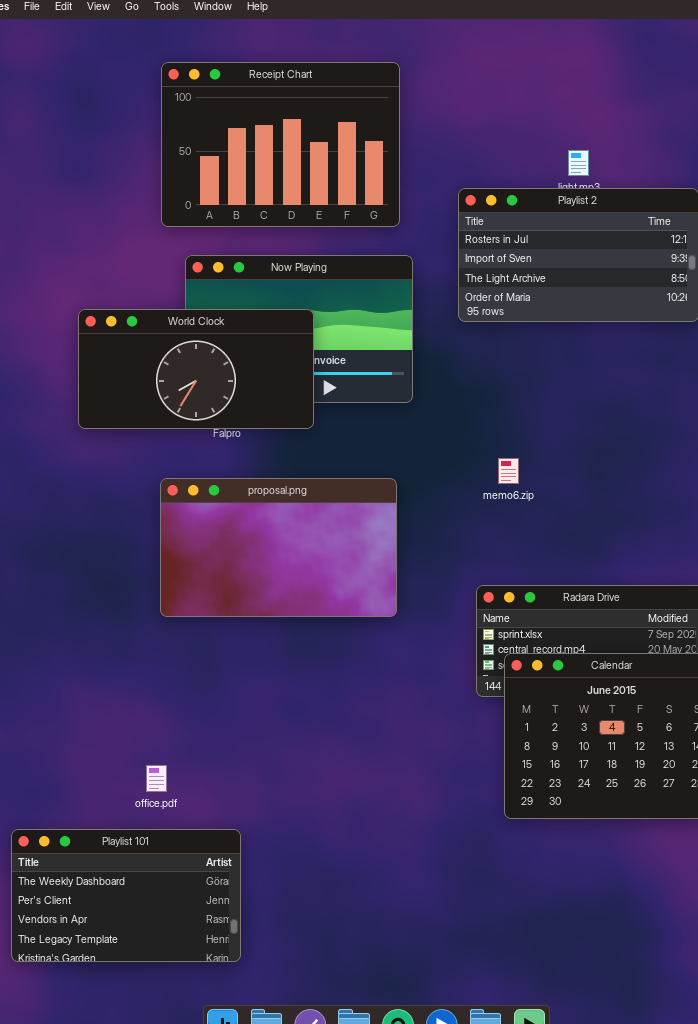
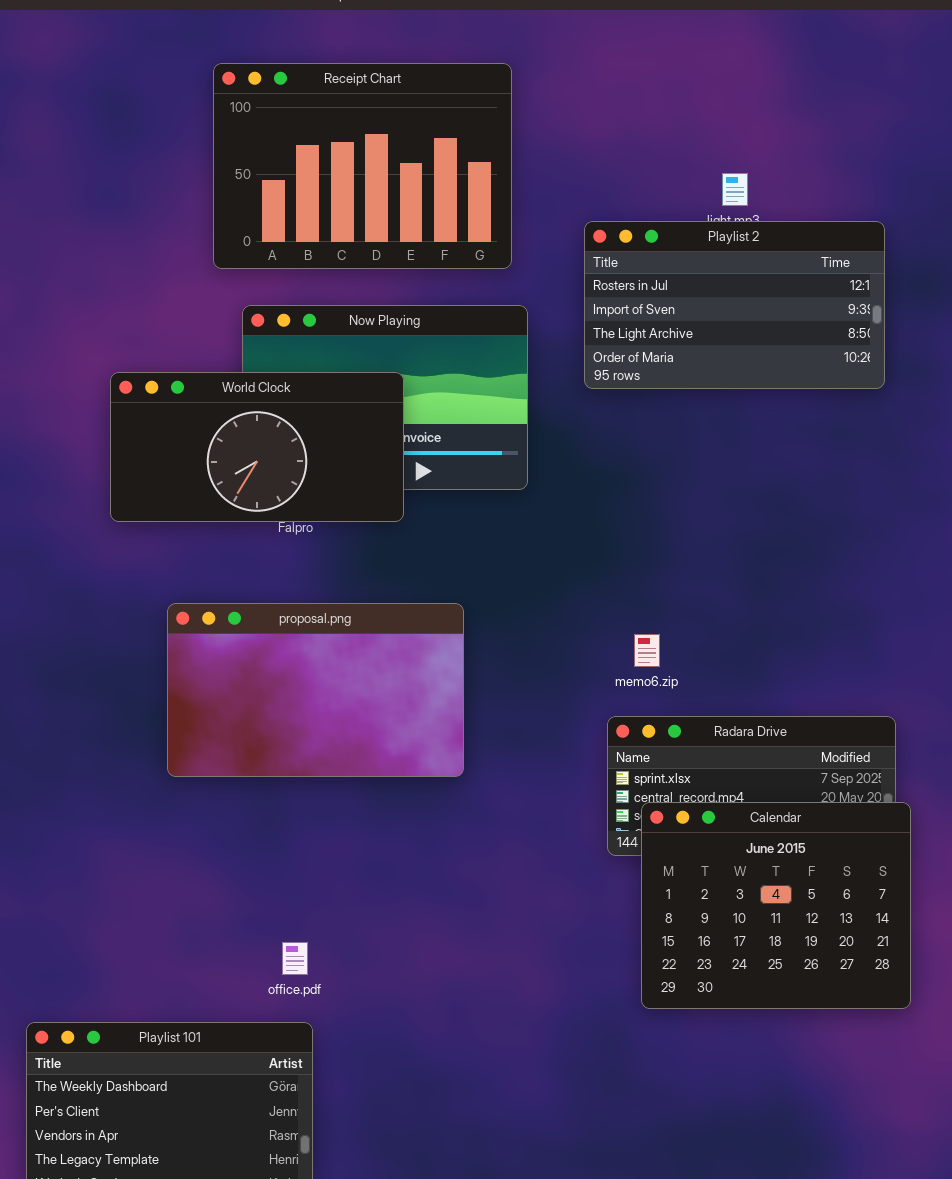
memo6.zip: [498,458,519,484] -> [634,634,660,667], moved
proposal.png: [160,478,397,617] -> [167,603,464,777], moved
office.pdf: [146,765,167,792] -> [282,942,308,975], moved

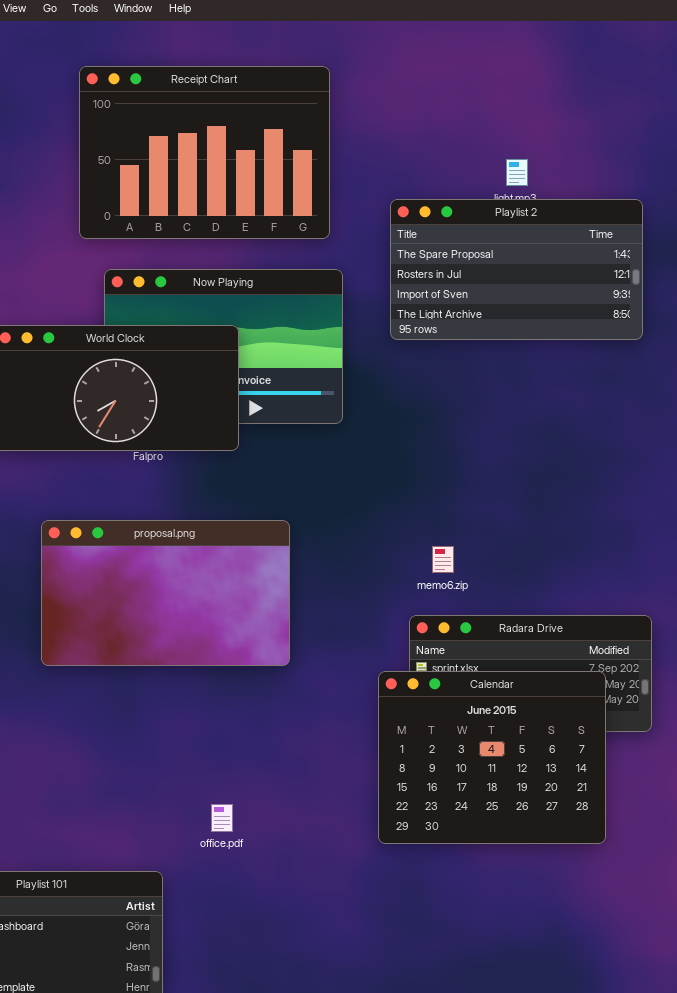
Playlist 2: [584,221,885,389] -> [390,199,643,340], scrolled up 1 row
Calendar: [641,802,911,1009] -> [378,671,606,844], moved
office.pdf: [282,942,308,975] -> [211,804,233,832], moved

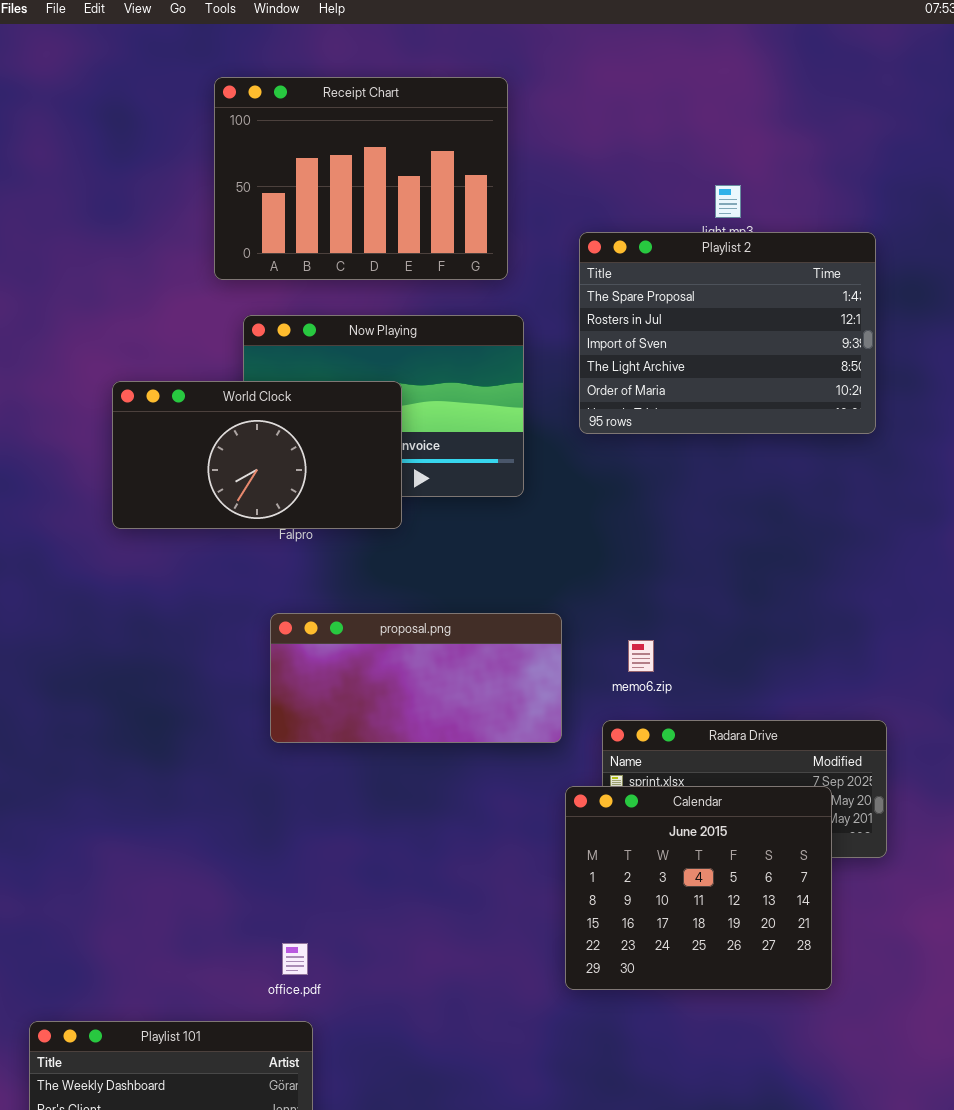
Playlist 2: [390,199,643,340] -> [579,232,876,434], resized
proposal.png: [41,520,290,666] -> [270,613,562,743], moved, resized
office.pdf: [211,804,233,832] -> [282,943,308,975], moved

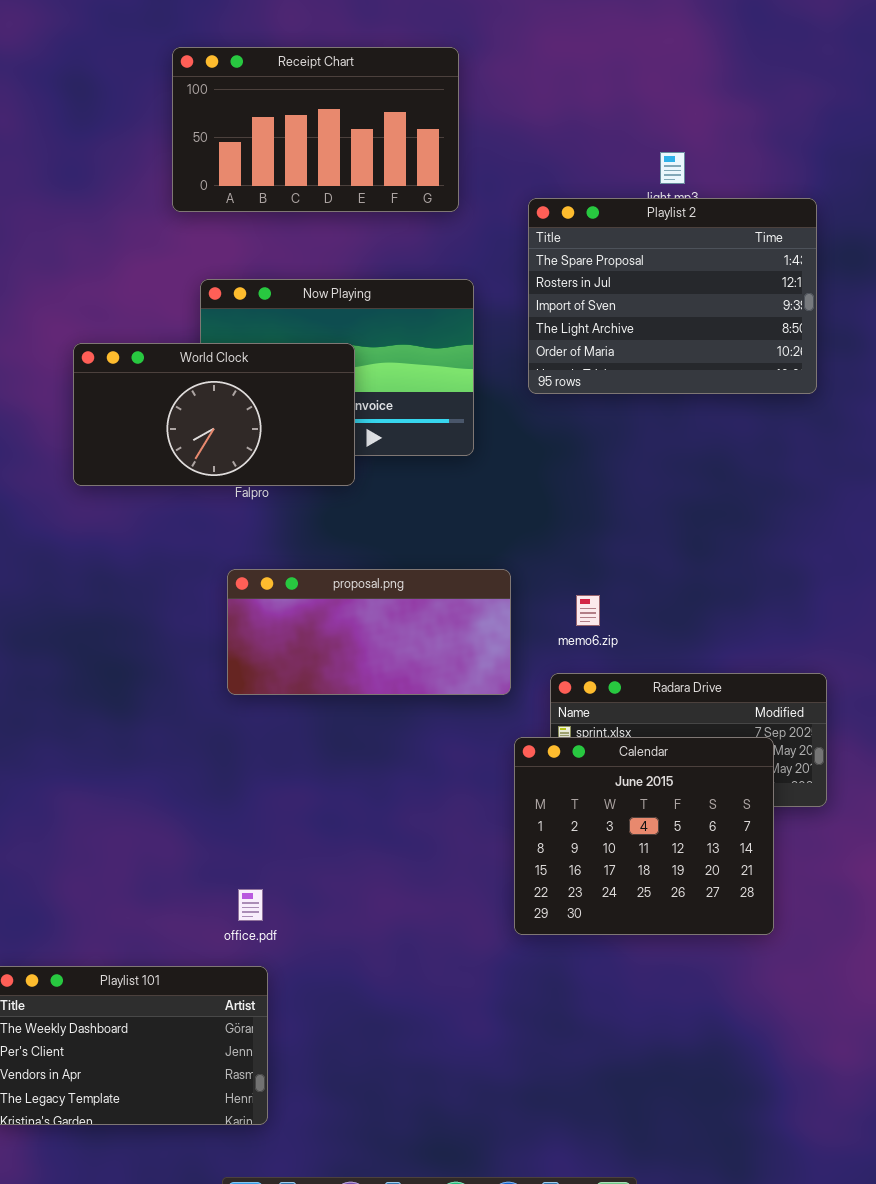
Receipt Chart: [214,77,508,280] -> [172,47,459,212], resized

